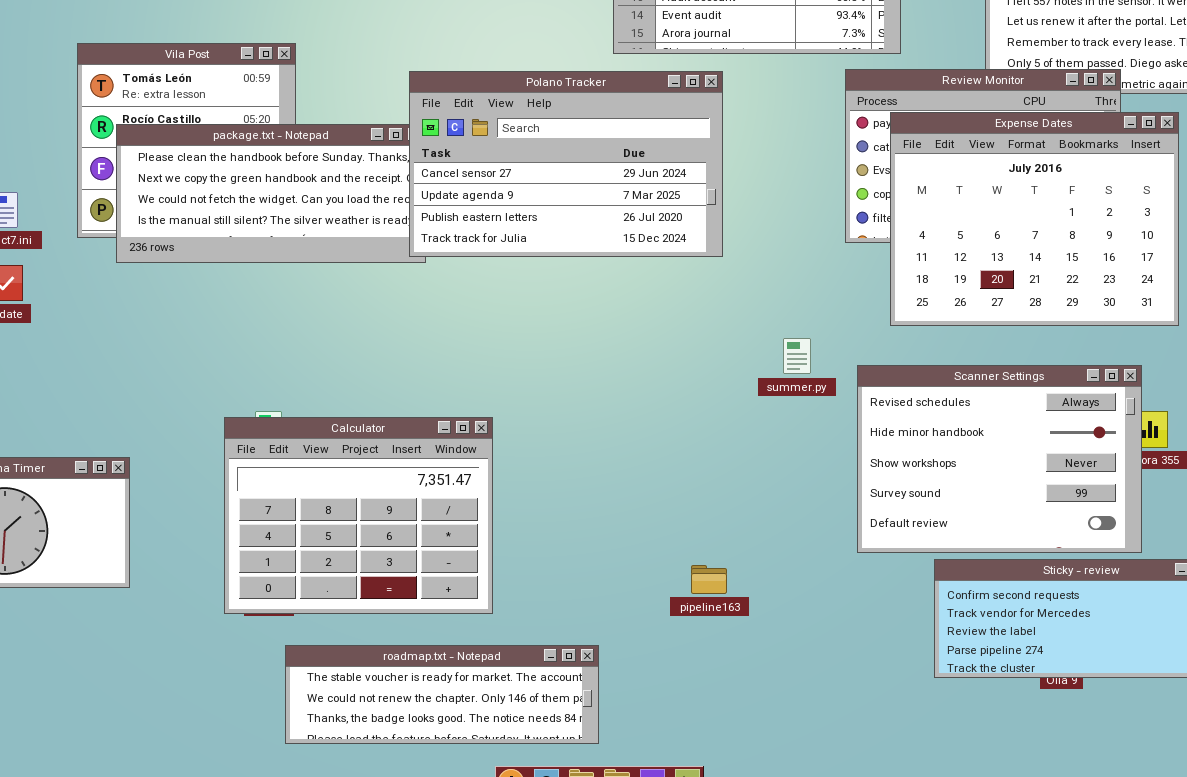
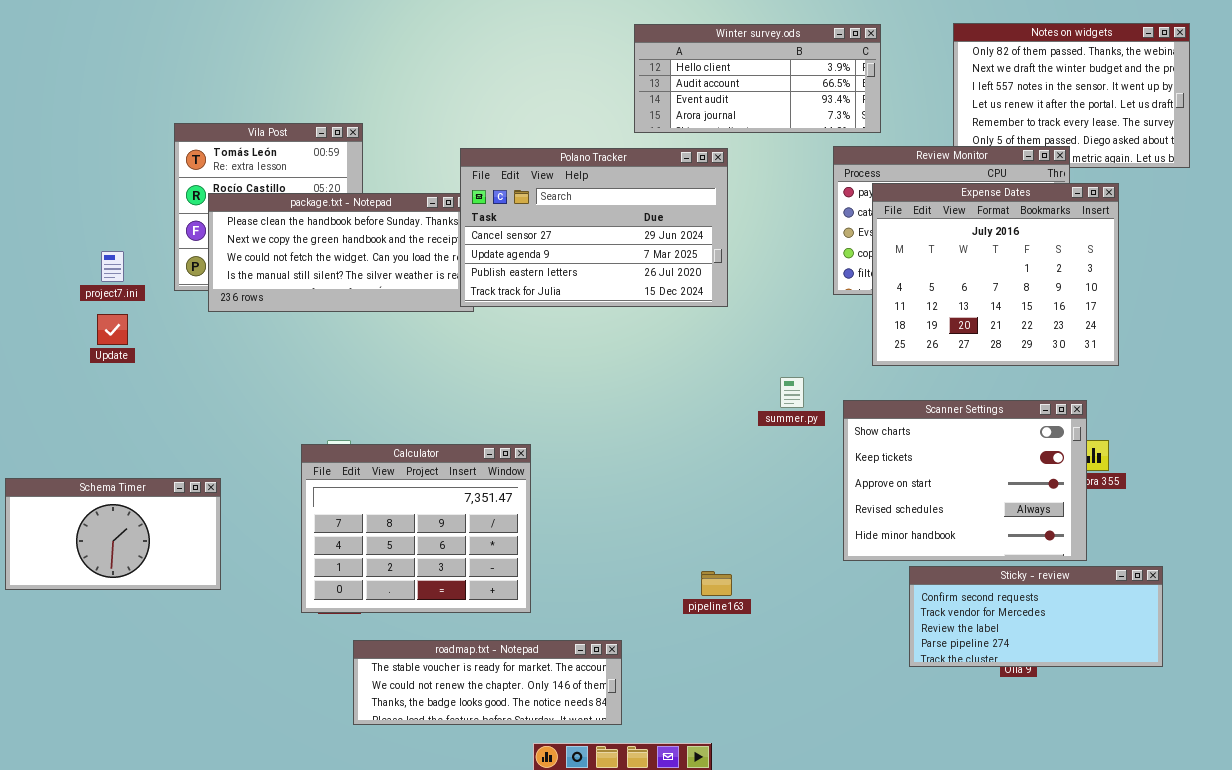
Scanner Settings: [857,365,1142,553] -> [843,400,1087,561], scrolled up 3 rows

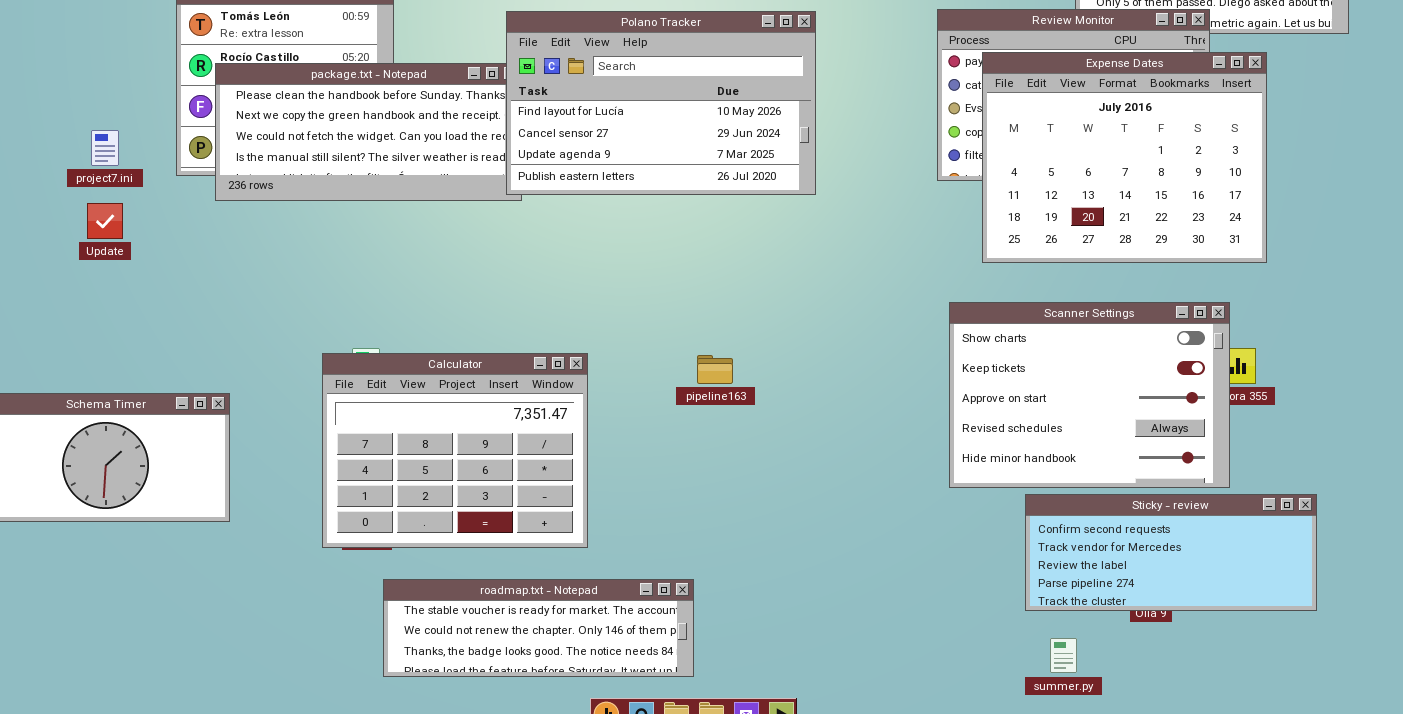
Polano Tracker: [460,148,728,307] -> [506,11,816,195], scrolled up 1 row
summer.py: [780,377,804,408] -> [1050,638,1077,673], moved
pipeline163: [701,571,732,596] -> [697,355,733,384], moved

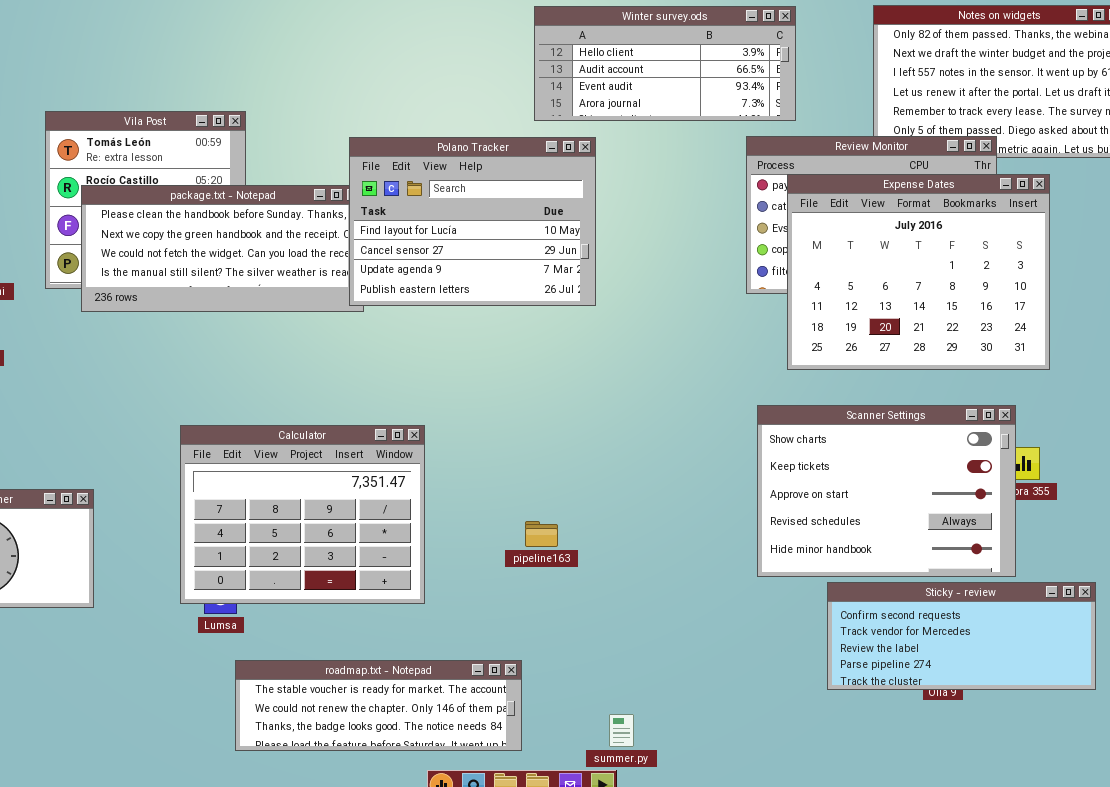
Polano Tracker: [506,11,816,195] -> [349,137,596,306], resized
Calculator: [322,353,588,548] -> [180,425,425,604], moved
pipeline163: [697,355,733,384] -> [525,521,558,547], moved
summer.py: [1050,638,1077,673] -> [609,714,634,747], moved

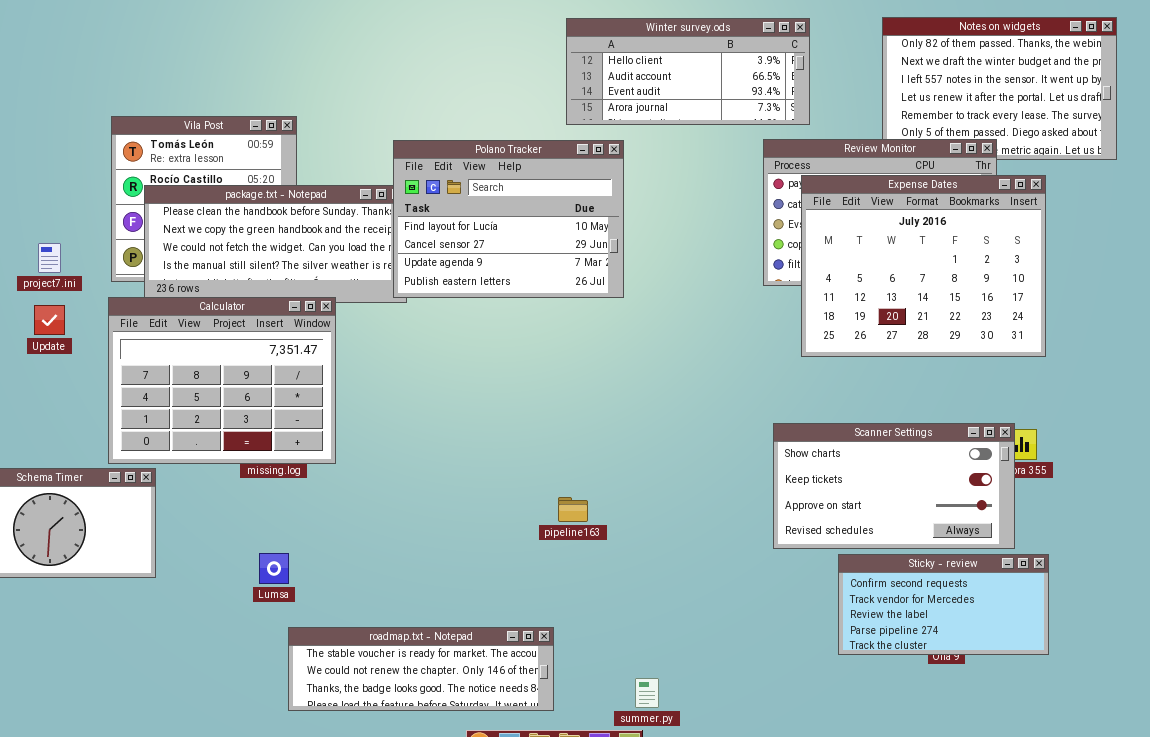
Scanner Settings: [757,405,1016,577] -> [773,423,1015,549], resized
Calculator: [180,425,425,604] -> [108,297,336,464], moved
Sticky - review: [827,582,1096,690] -> [838,554,1049,655], resized

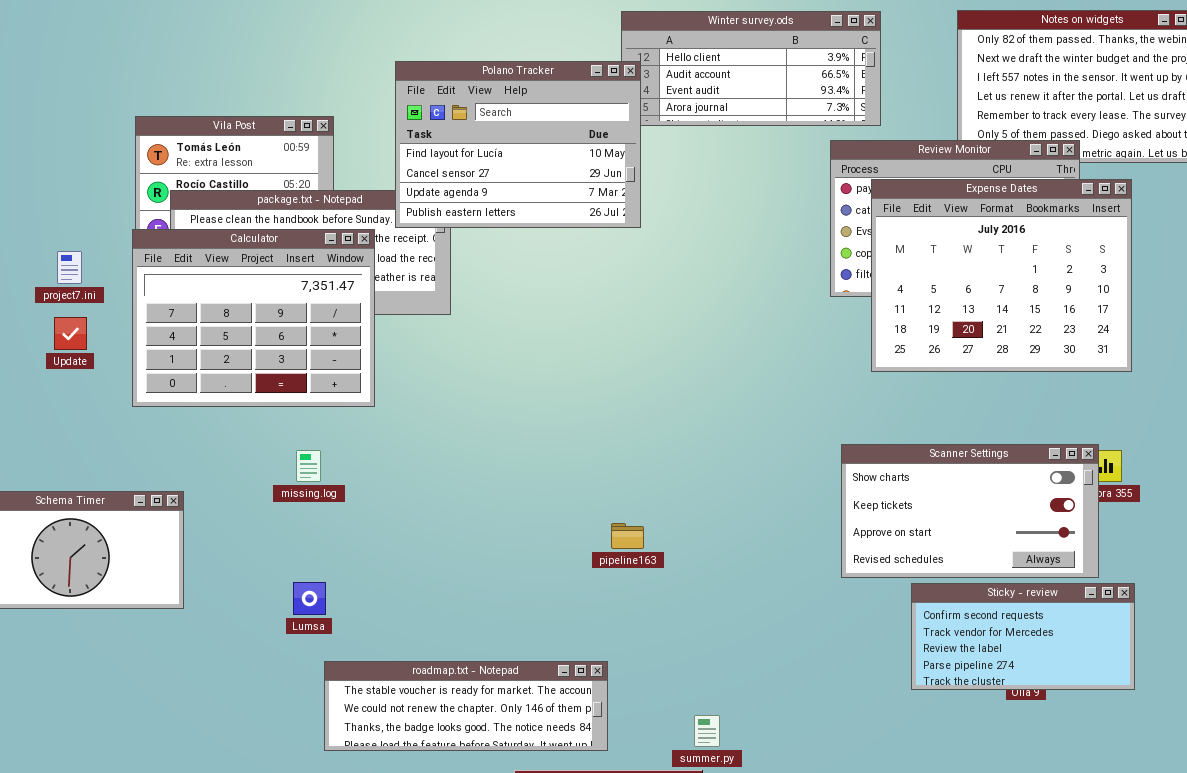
Polano Tracker: [393,140,624,298] -> [395,61,641,228], moved
Calculator: [108,297,336,464] -> [132,229,375,407], moved

